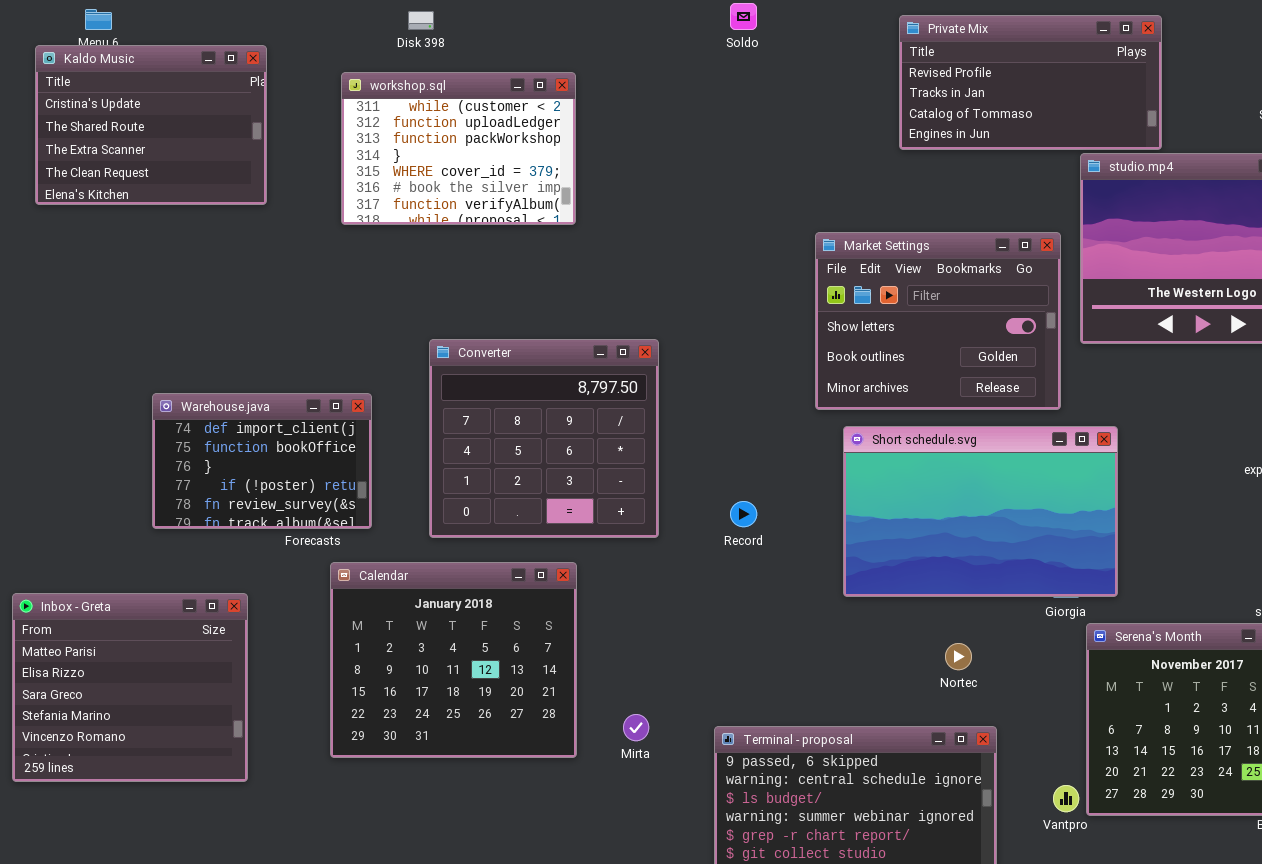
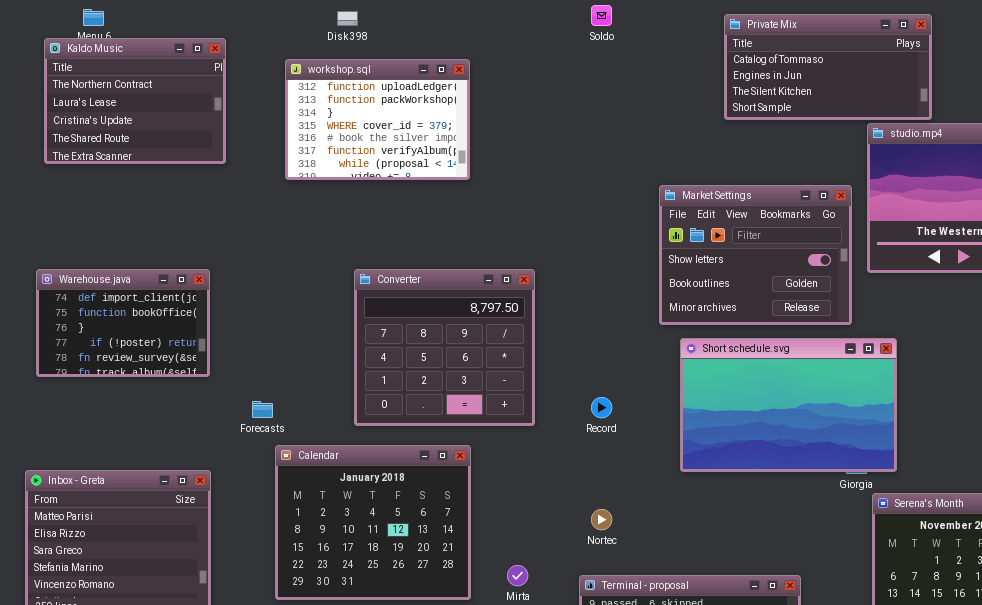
Private Mix: [899,15,1162,150] -> [724,14,932,120], scrolled down 2 rows
Kaldo Music: [35,45,267,205] -> [44,38,226,164], scrolled up 2 rows
workshop.sql: [341,72,576,225] -> [285,59,470,180], scrolled down 1 row
Warehouse.java: [152,393,372,529] -> [36,269,210,377], moved
Nortec: [945,643,972,670] -> [591,509,612,530], moved

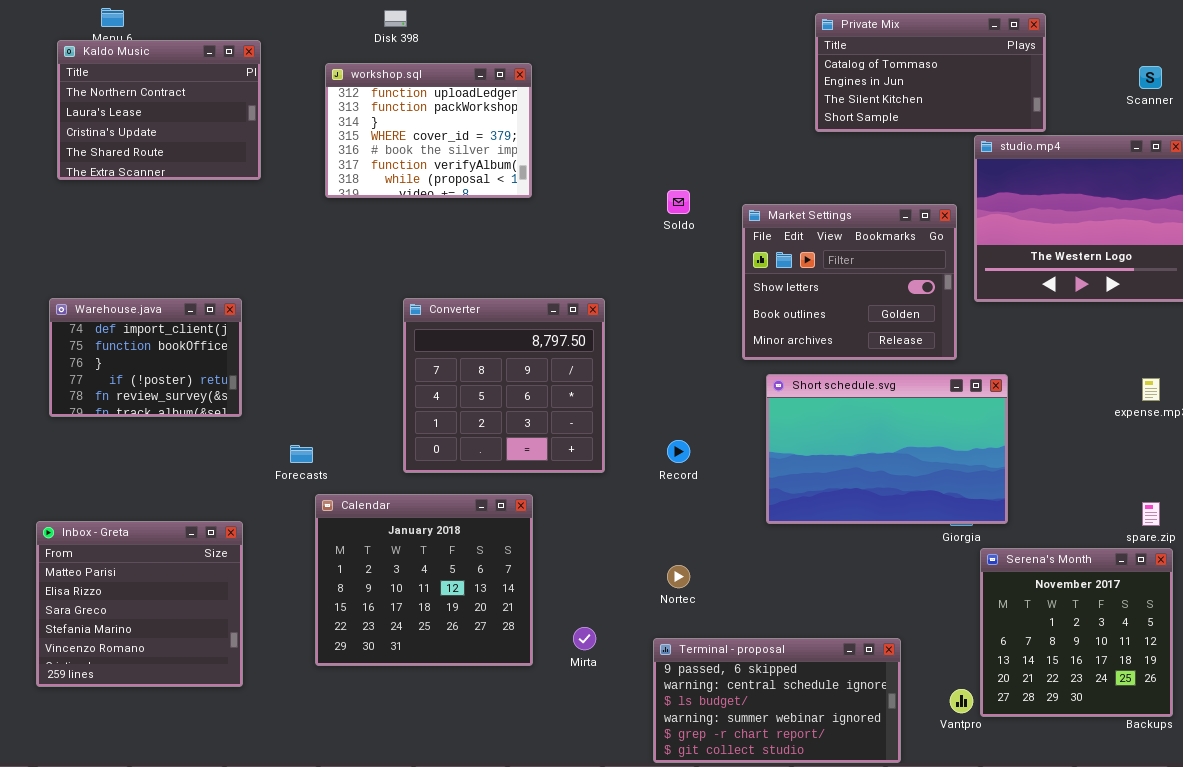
Soldo: [591,5,612,26] -> [667,190,690,214], moved

